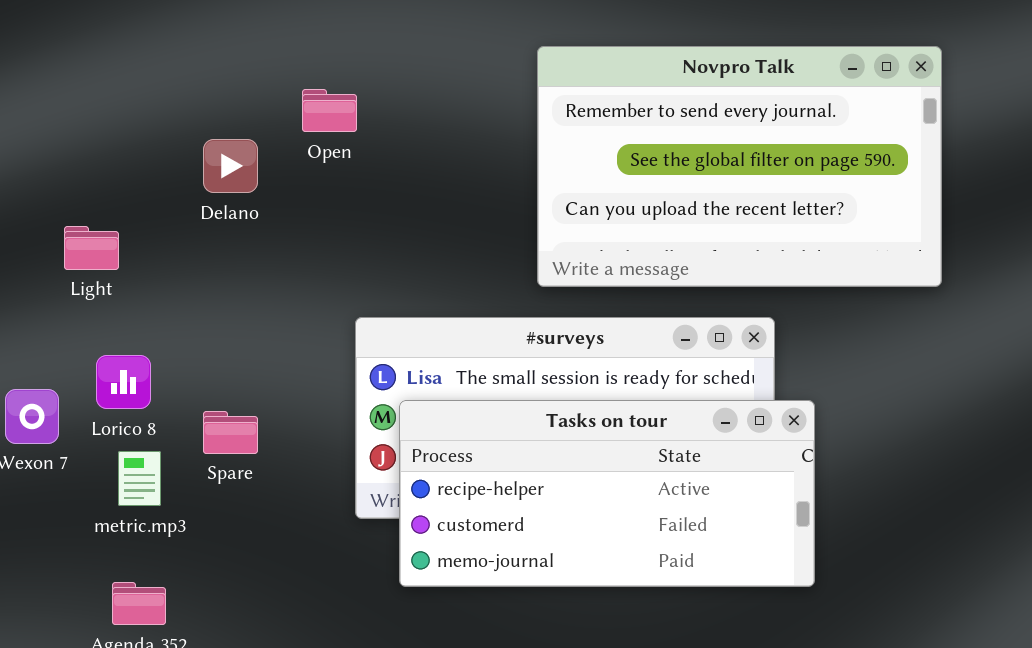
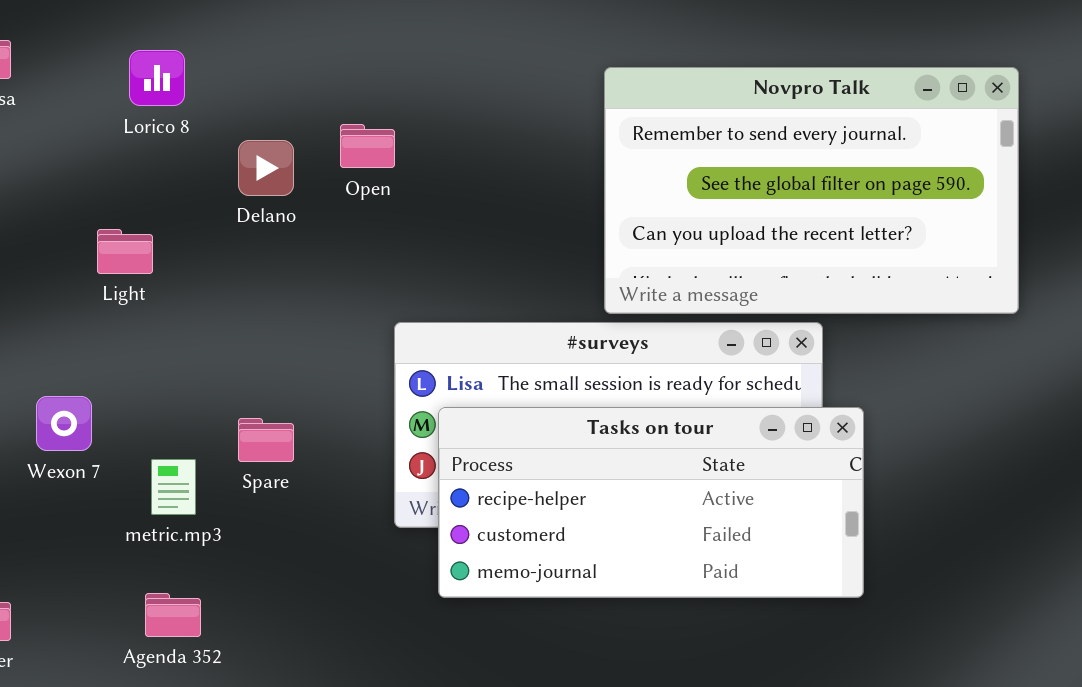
Novpro Talk: [537,46,942,287] -> [604,67,1019,314], moved
Open: [302,89,357,132] -> [340,124,395,168], moved
Lorico 8: [96,355,151,409] -> [129,50,185,106], moved

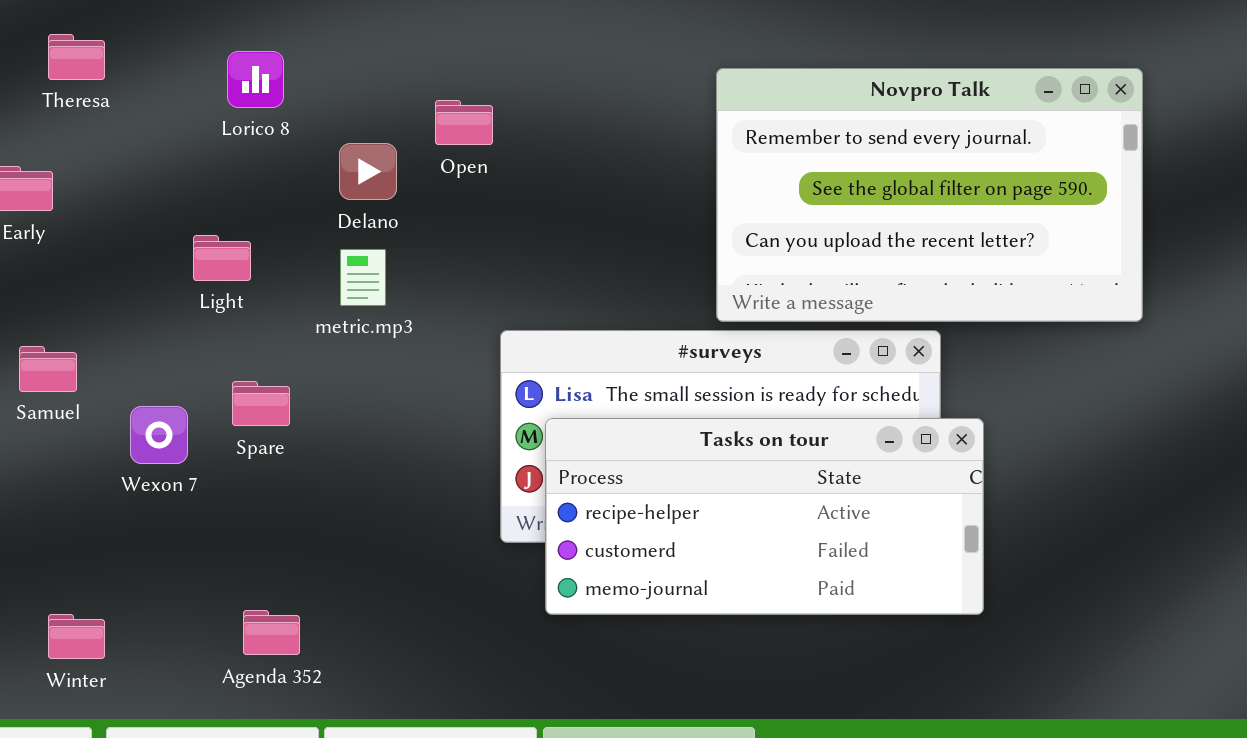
Open: [340,124,395,168] -> [435,100,493,145], moved
Spare: [238,418,294,462] -> [232,381,290,426], moved
metric.mp3: [151,459,196,515] -> [340,249,386,306], moved

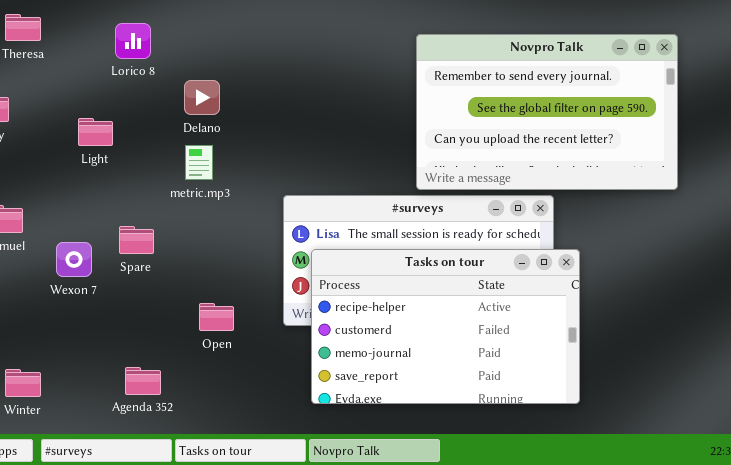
Open: [435,100,493,145] -> [199,303,234,331], moved
Light: [193,235,251,281] -> [78,118,113,146], moved
Tasks on tour: [545,418,984,615] -> [311,249,580,404], resized

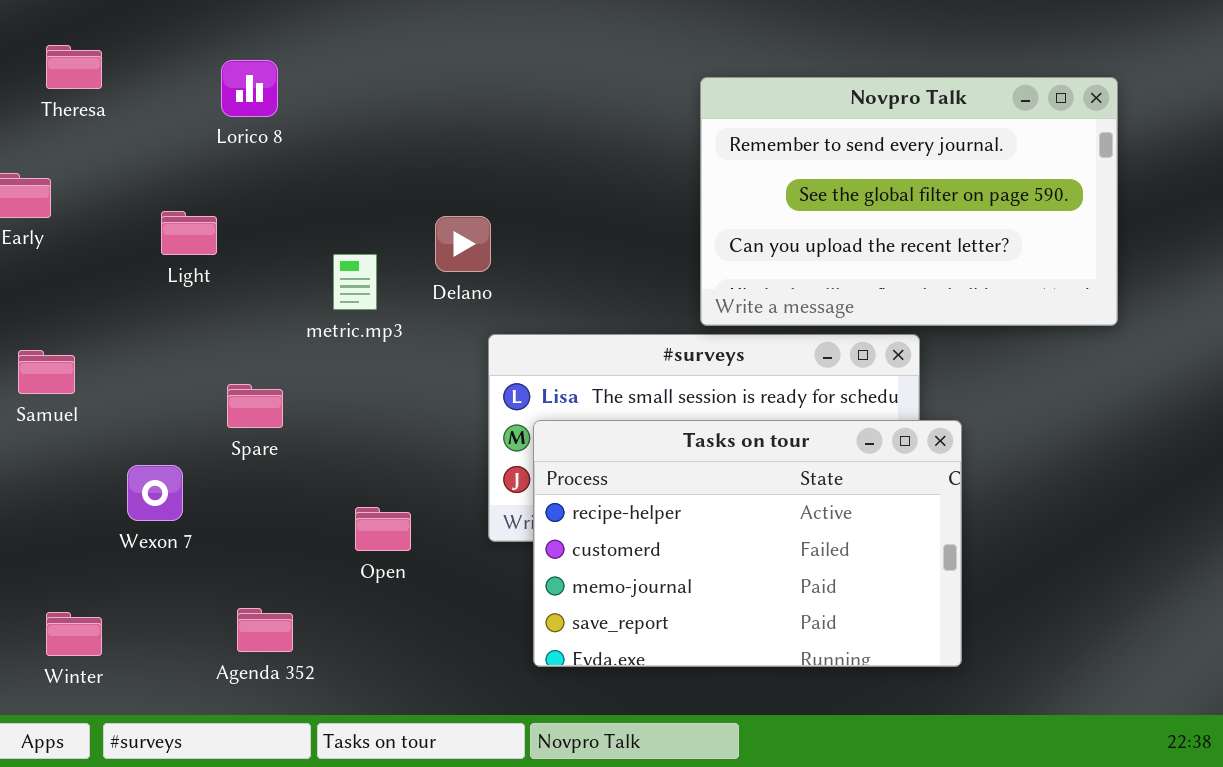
Delano: [184,80,220,115] -> [435,216,491,272], moved
Wexon 7: [56,242,92,277] -> [127,465,183,521], moved

